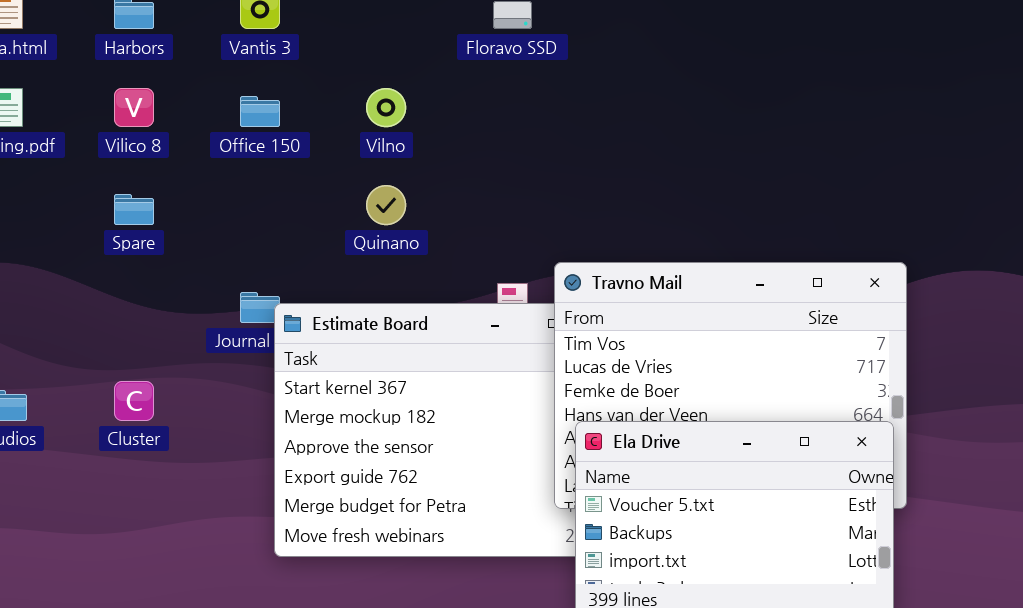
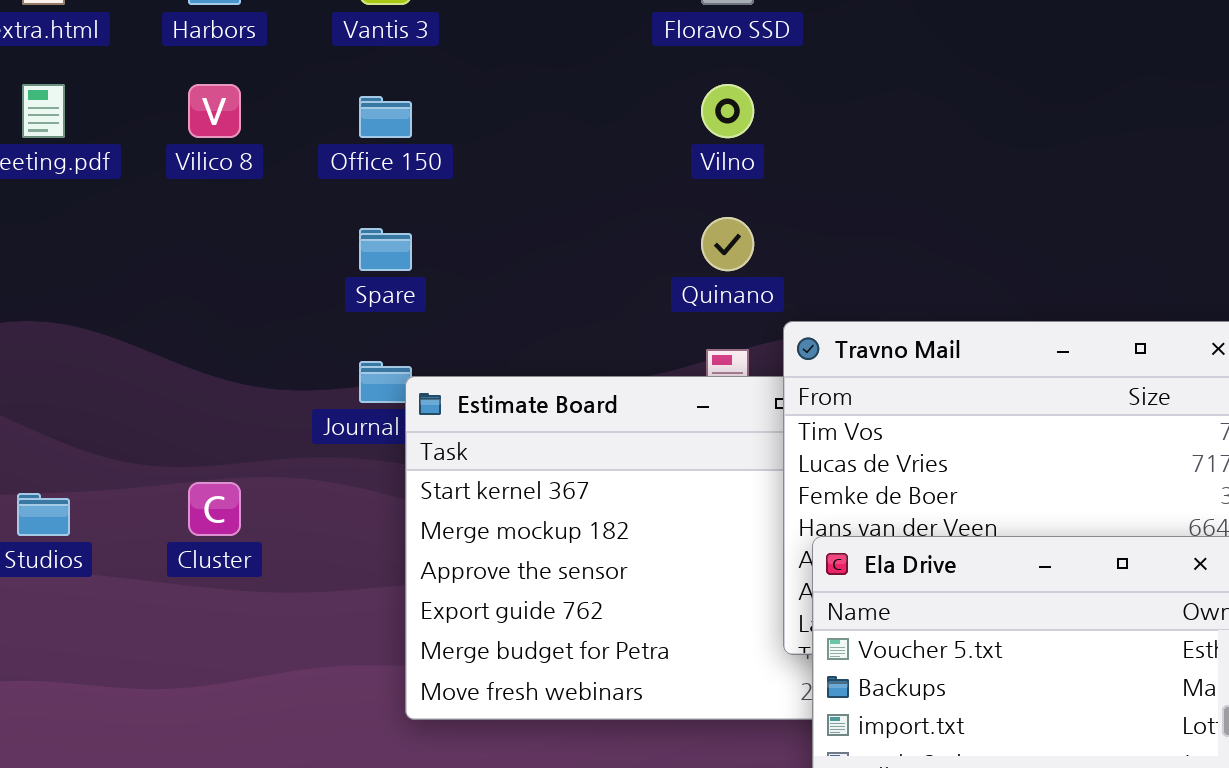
Vilno: [366,88,406,127] -> [701,84,754,138], moved
Quinano: [366,185,406,225] -> [701,217,754,271], moved
Spare: [114,194,154,225] -> [359,228,412,271], moved

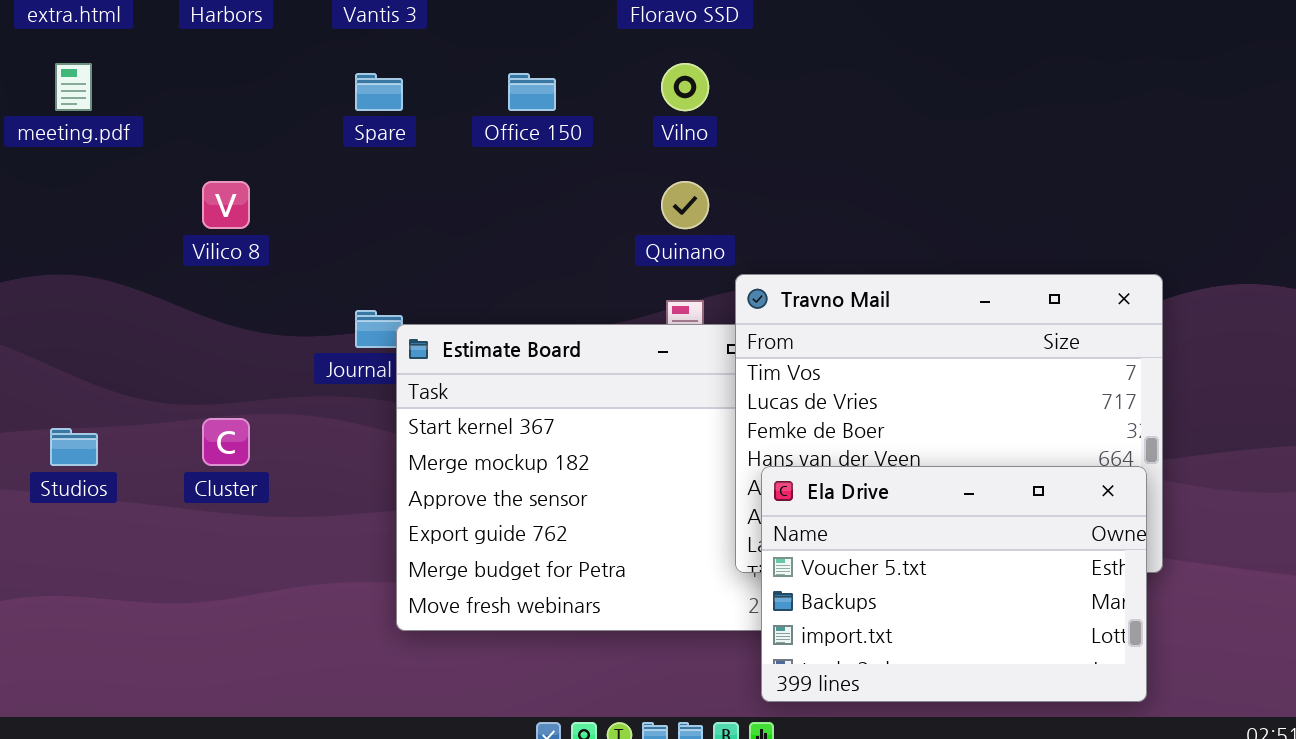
Vilico 8: [188,84,241,138] -> [202,181,250,229], moved
Office 150: [359,96,412,138] -> [508,73,556,111], moved
Spare: [359,228,412,271] -> [355,73,403,111], moved

